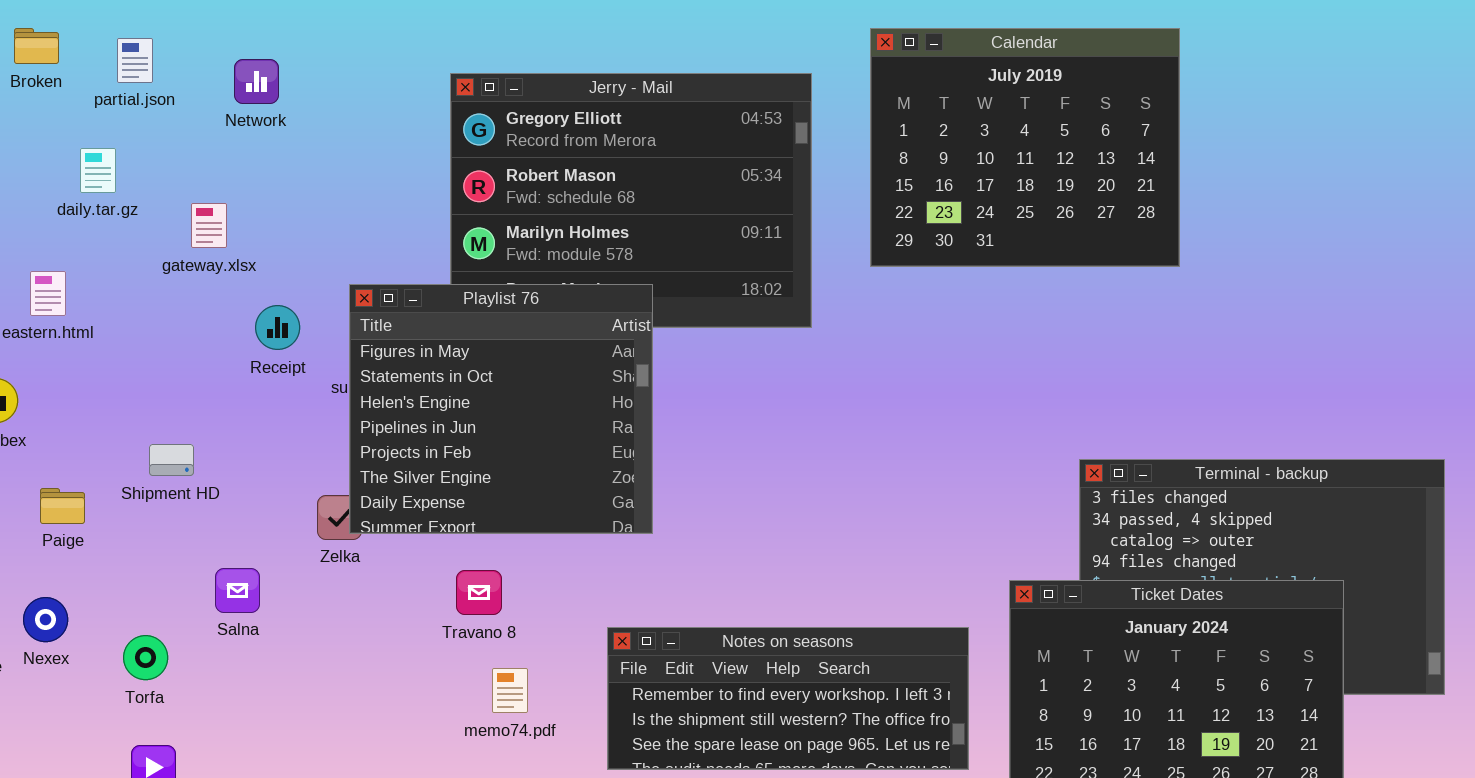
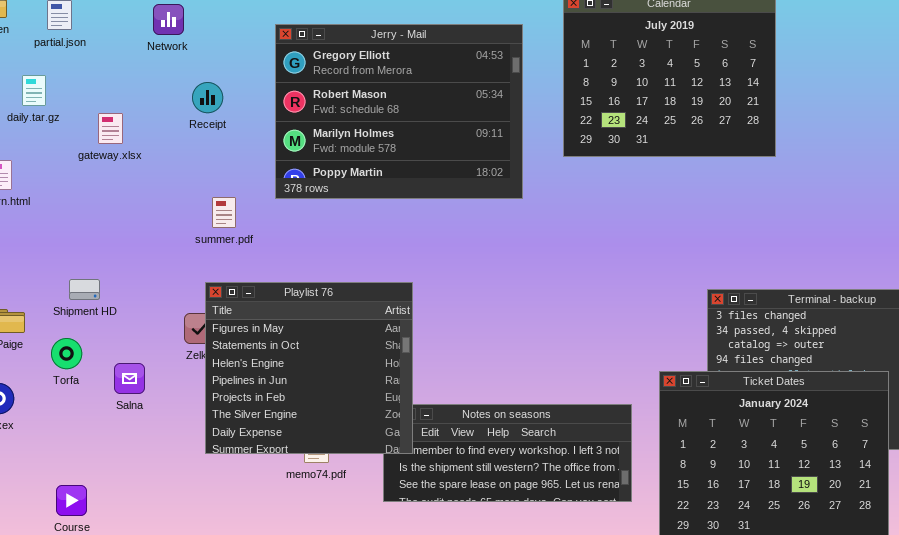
Network: [234,59,279,104] -> [153,4,184,35], moved
Playlist 76: [349,284,653,534] -> [205,282,413,454], moved
Receipt: [255,305,300,350] -> [192,82,223,113], moved
Torfa: [123,635,168,680] -> [51,338,82,369], moved

